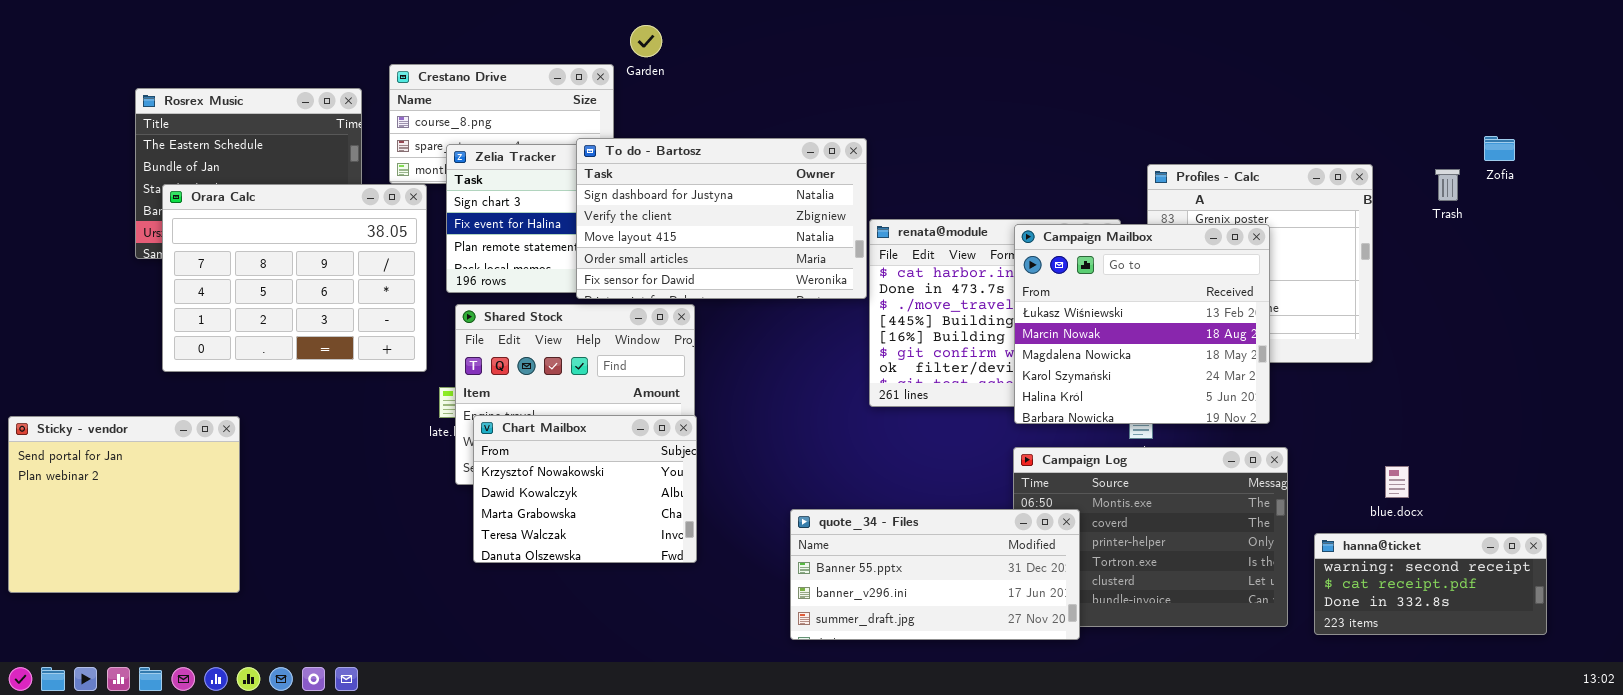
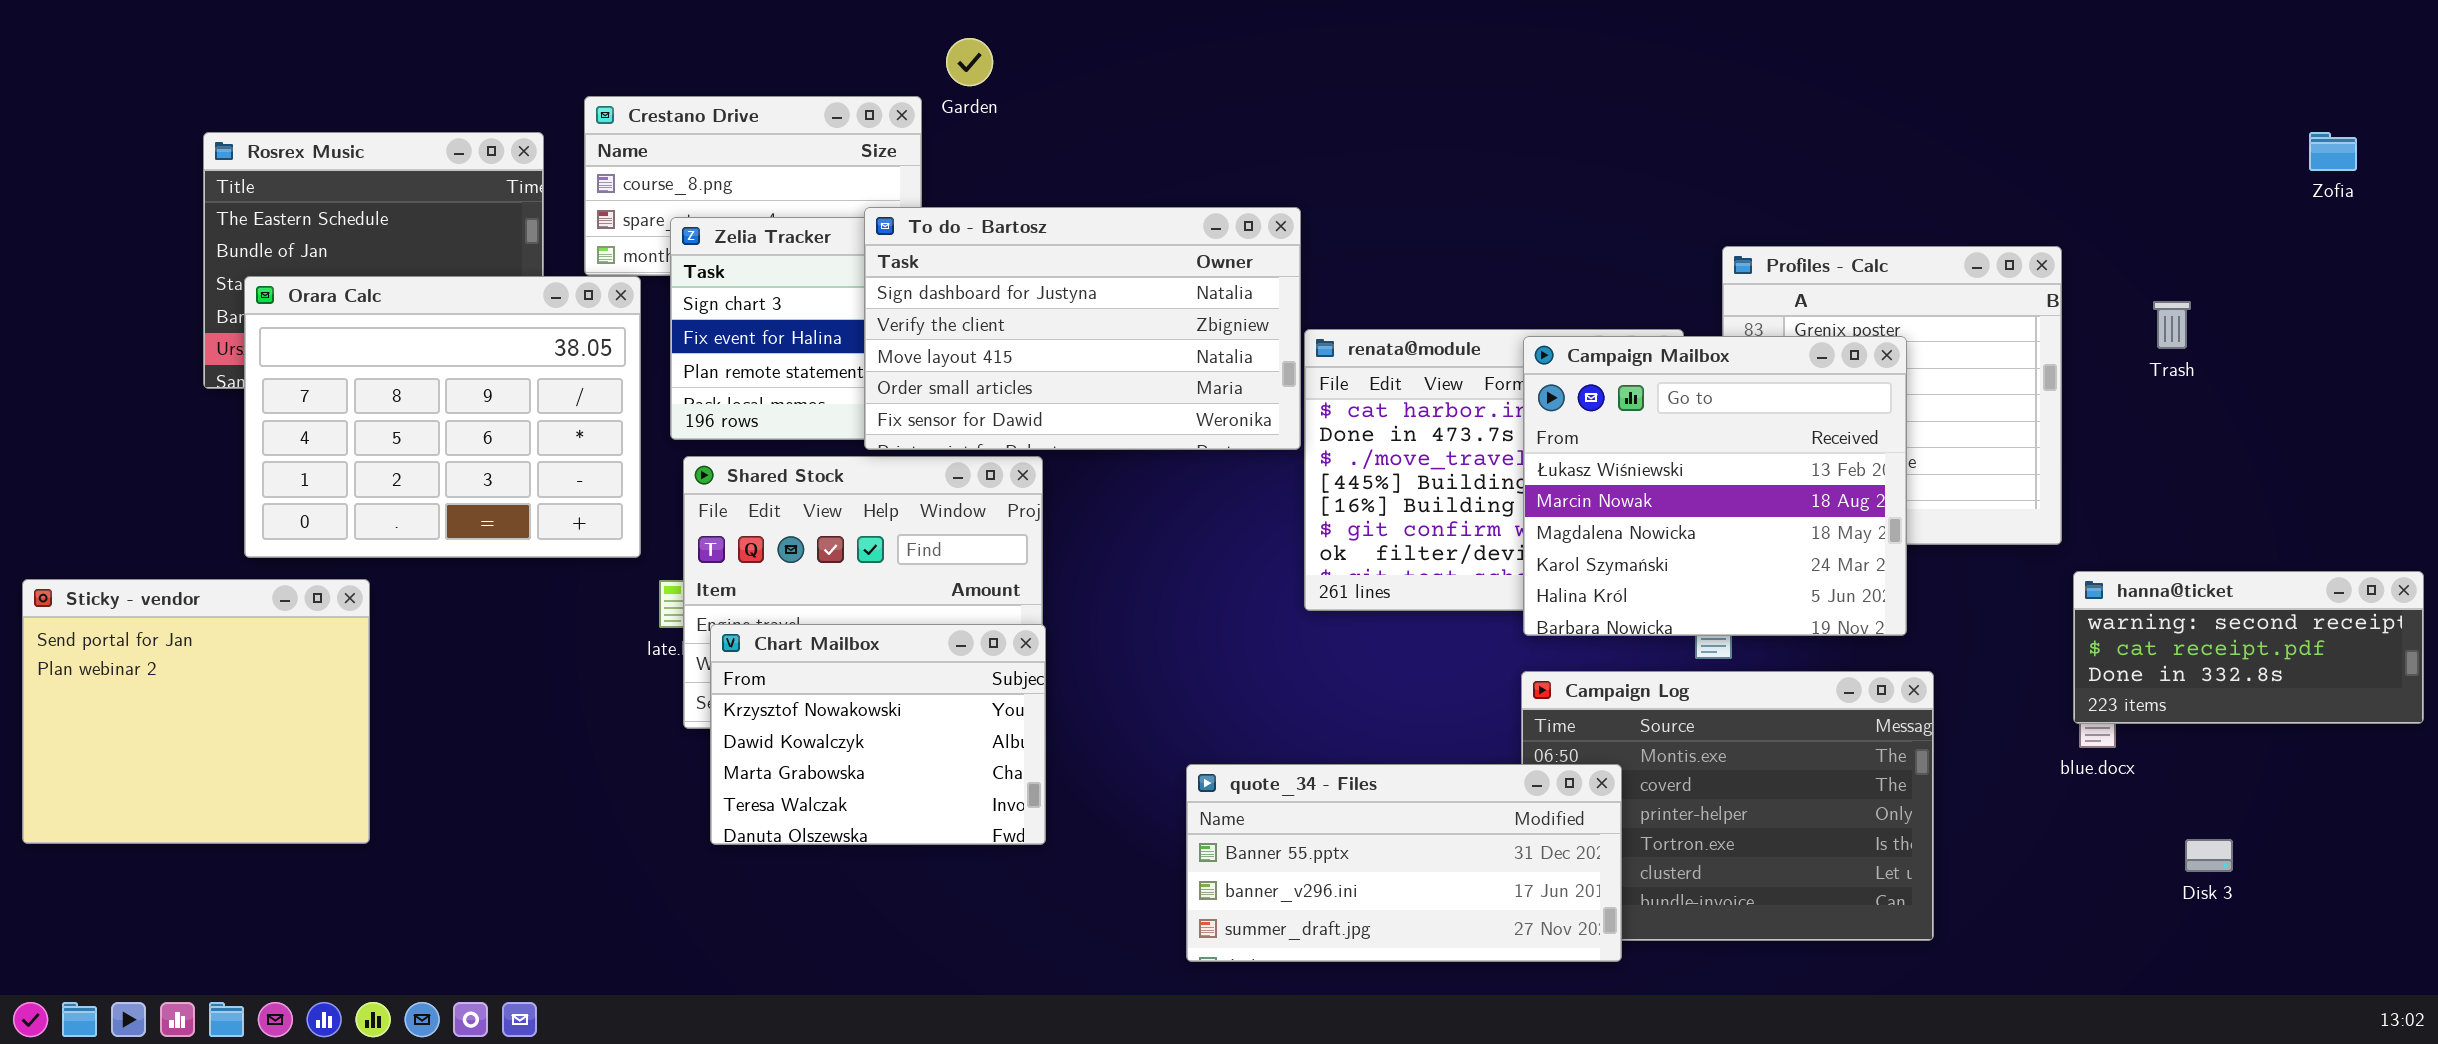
Zofia: [1484,136,1515,161] -> [2309,132,2357,171], moved
Trash: [1435,169,1460,201] -> [2153,301,2191,349], moved
Sticky - vendor: [8,416,240,593] -> [22,579,370,844], moved
hanna@ticket: [1314,533,1547,635] -> [2073,571,2424,724], moved

